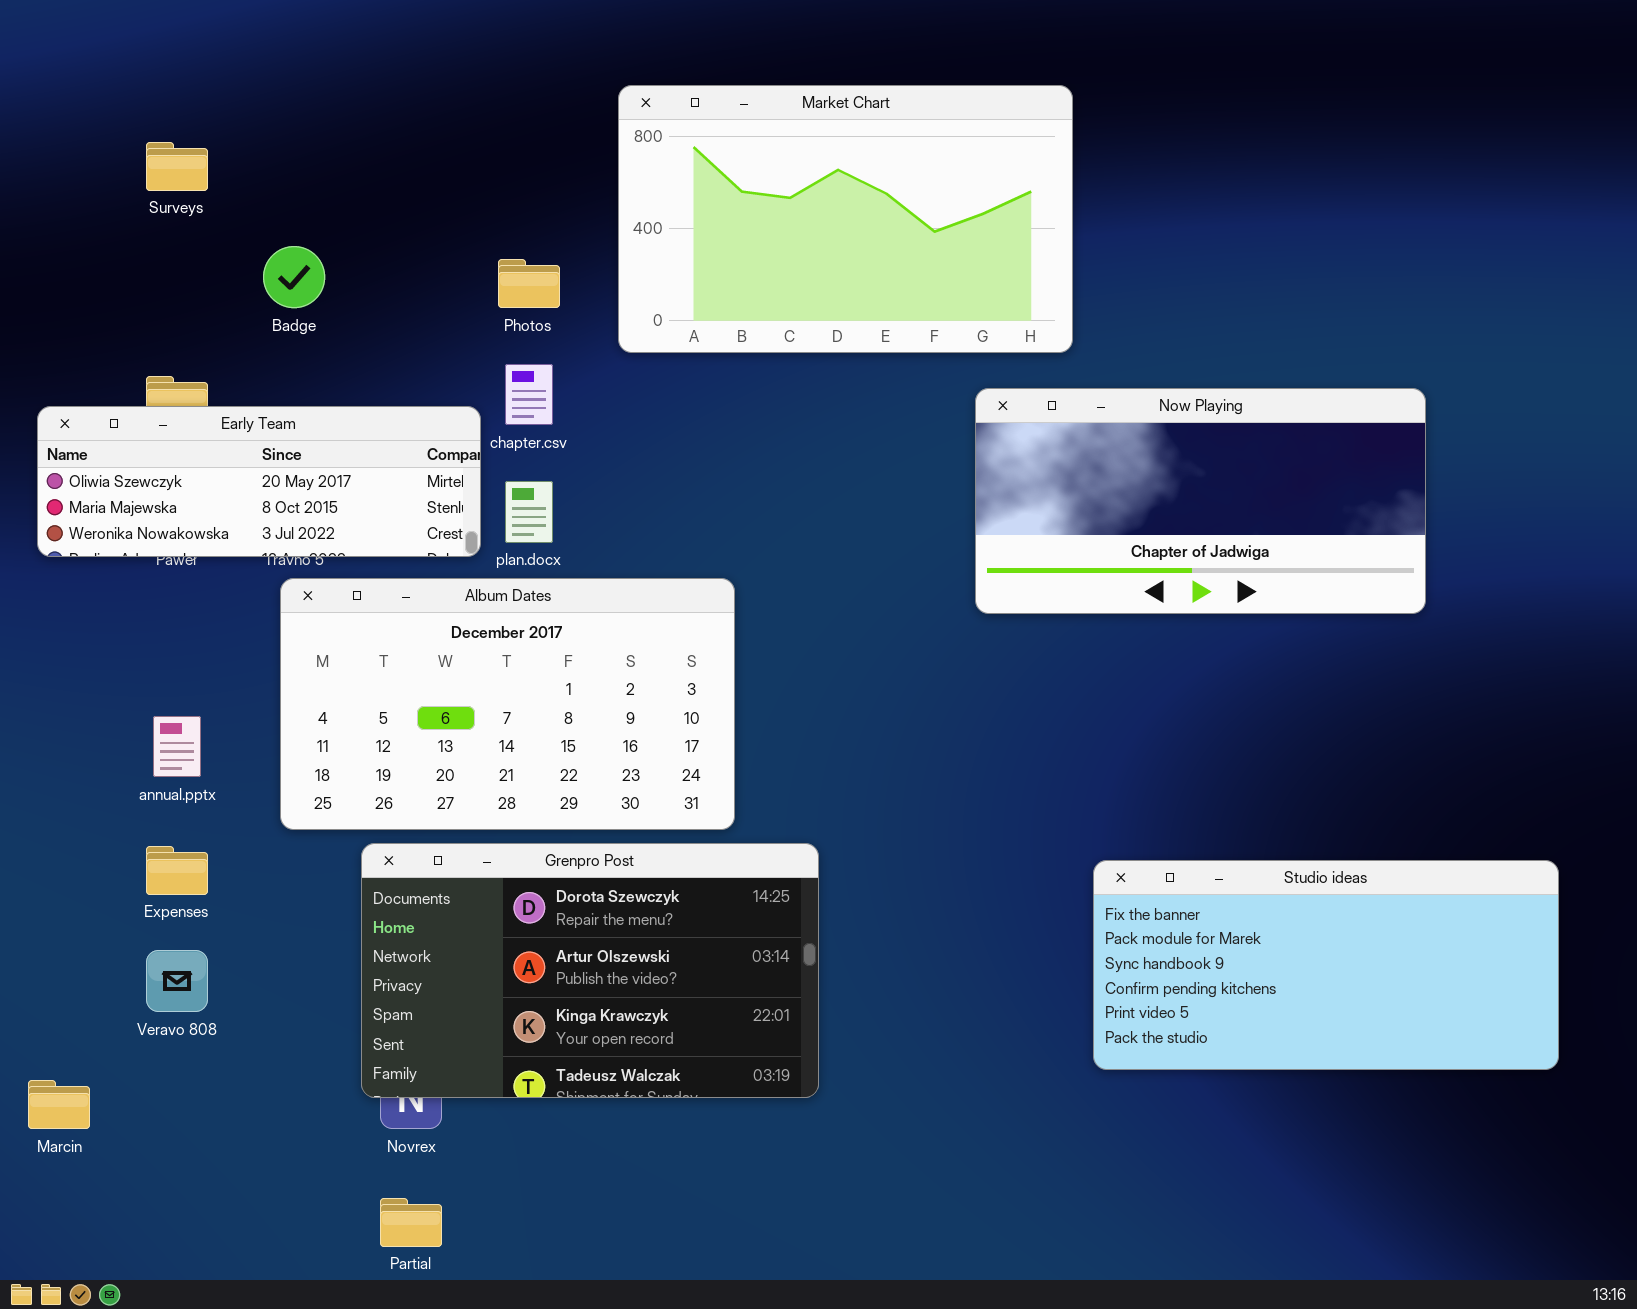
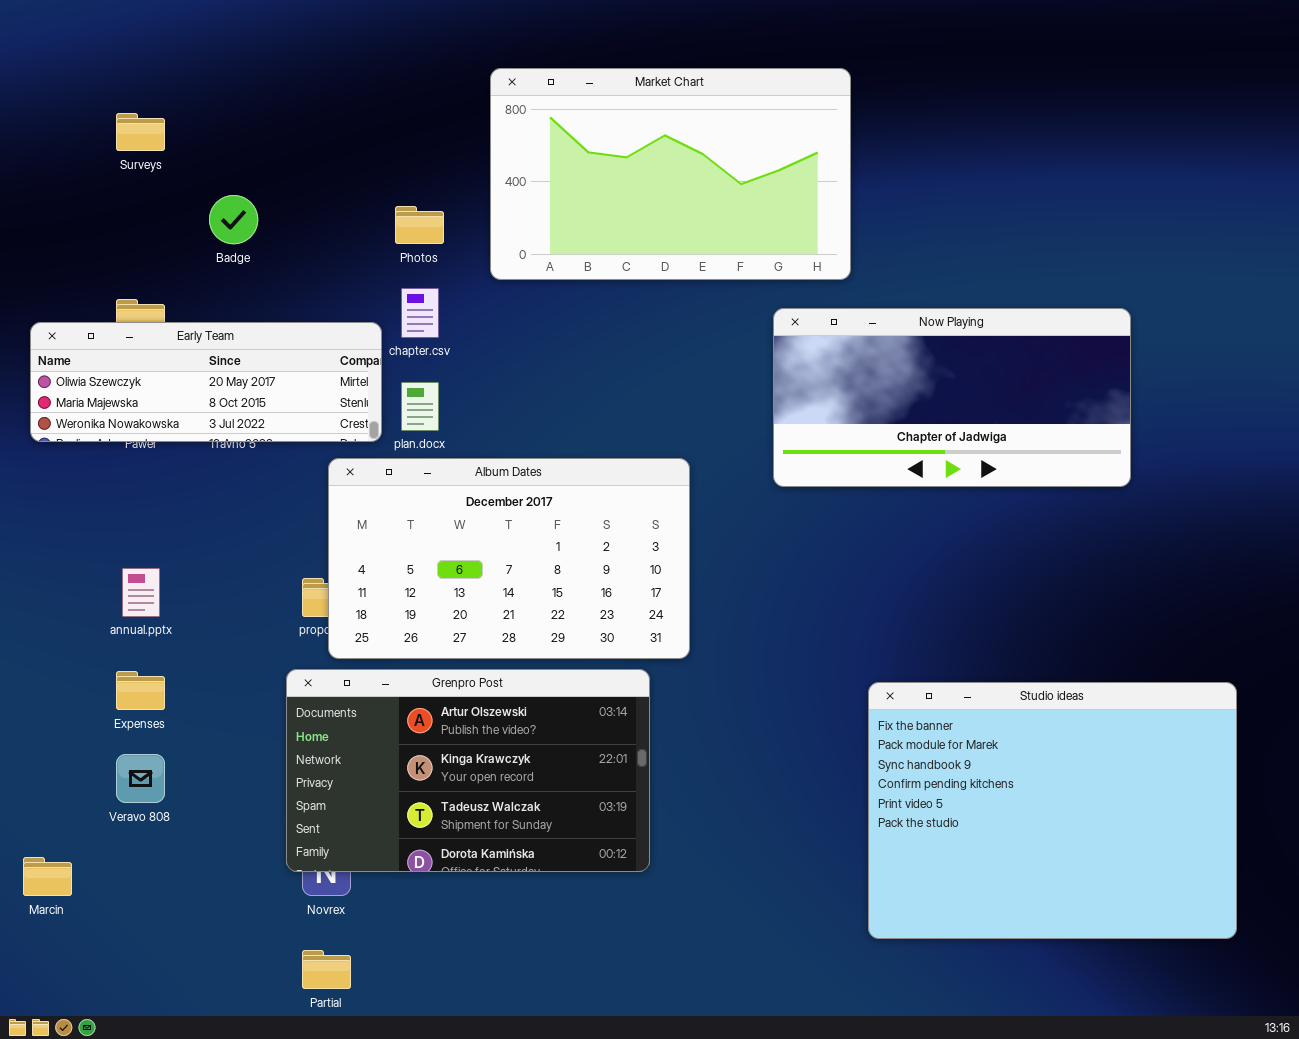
Album Dates: [280,578,735,830] -> [328,458,690,659], moved
Grenpro Post: [361,843,819,1098] -> [286,669,650,872], scrolled down 1 row
Studio ideas: [1093,860,1559,1070] -> [868,682,1237,939], resized

